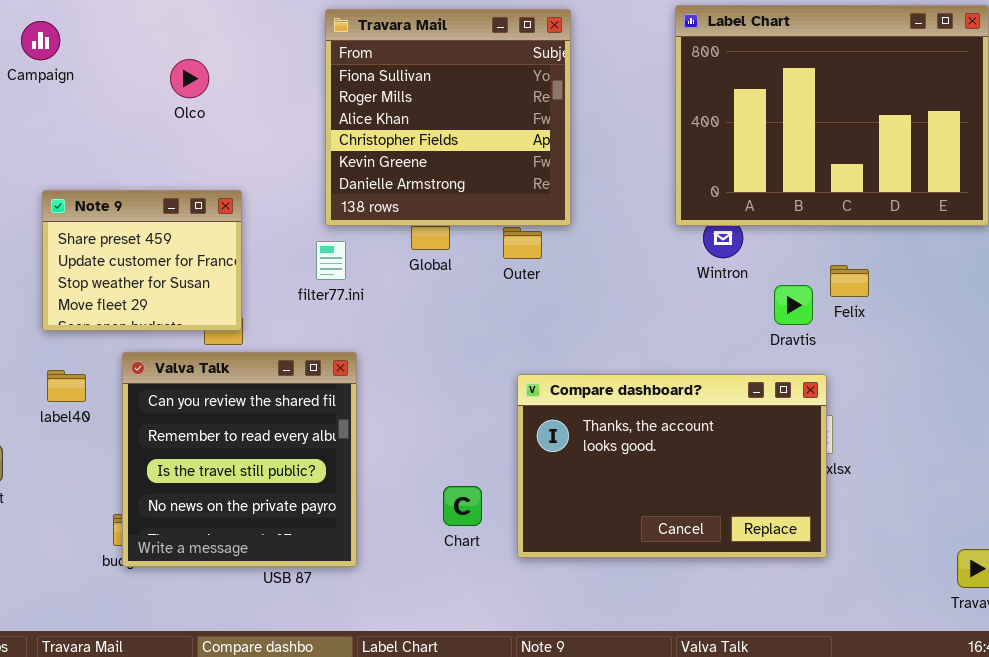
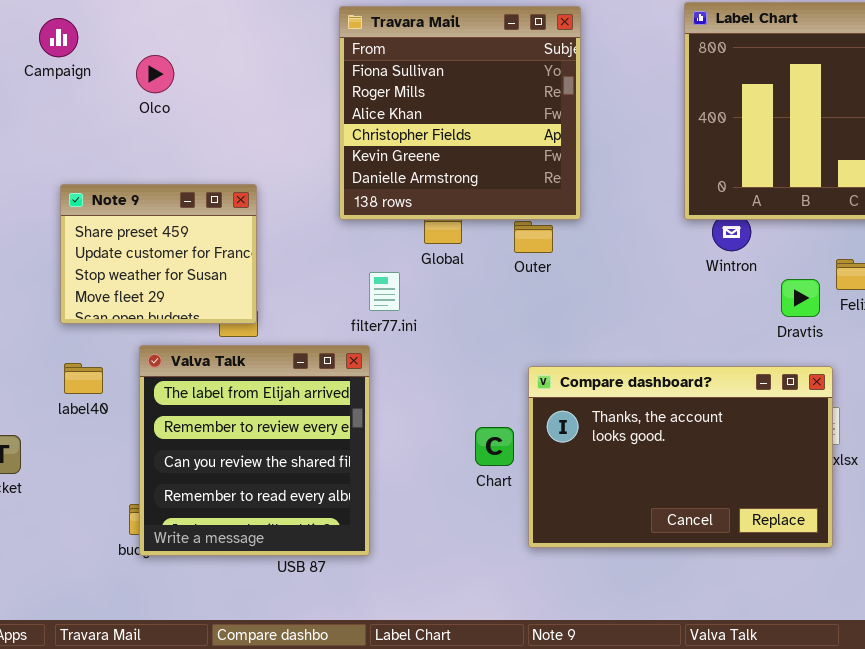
Olco: [170,59,209,98] -> [136,55,174,93], moved
filter77.ini: [316,241,346,280] -> [369,272,400,311], moved
Valva Talk: [122,352,357,567] -> [139,345,370,556], scrolled up 2 rows
Chart: [443,486,482,526] -> [475,427,514,466], moved

